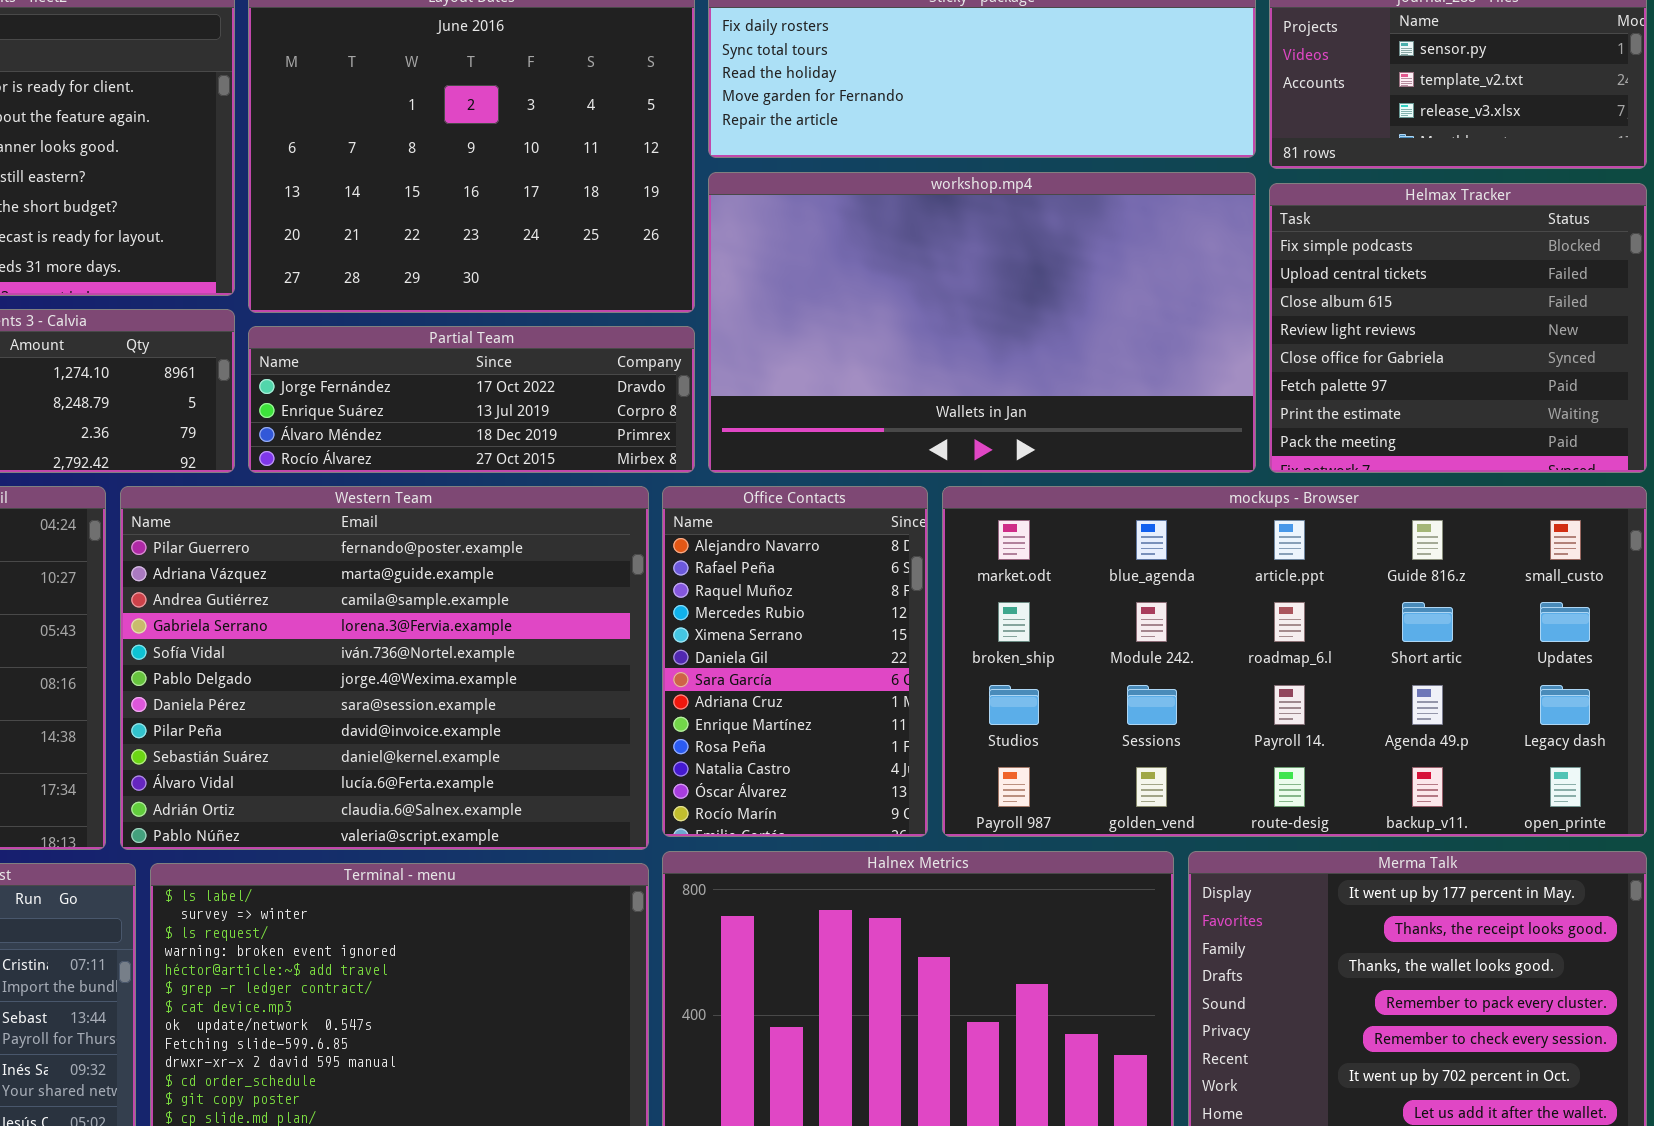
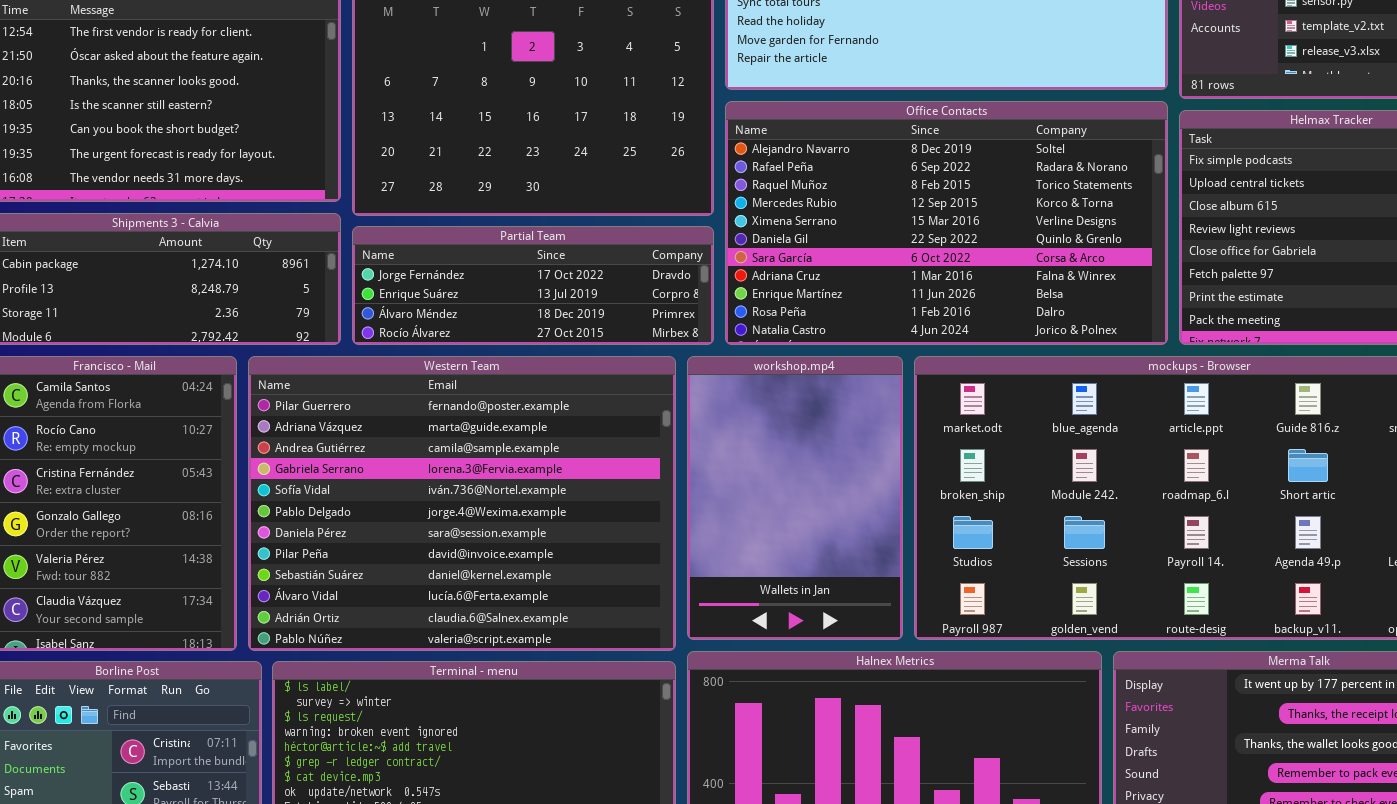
workshop.mp4: [708,172,1256,473] -> [687,356,903,640], moved, resized
Office Contacts: [662,486,928,837] -> [725,101,1168,345], moved, resized

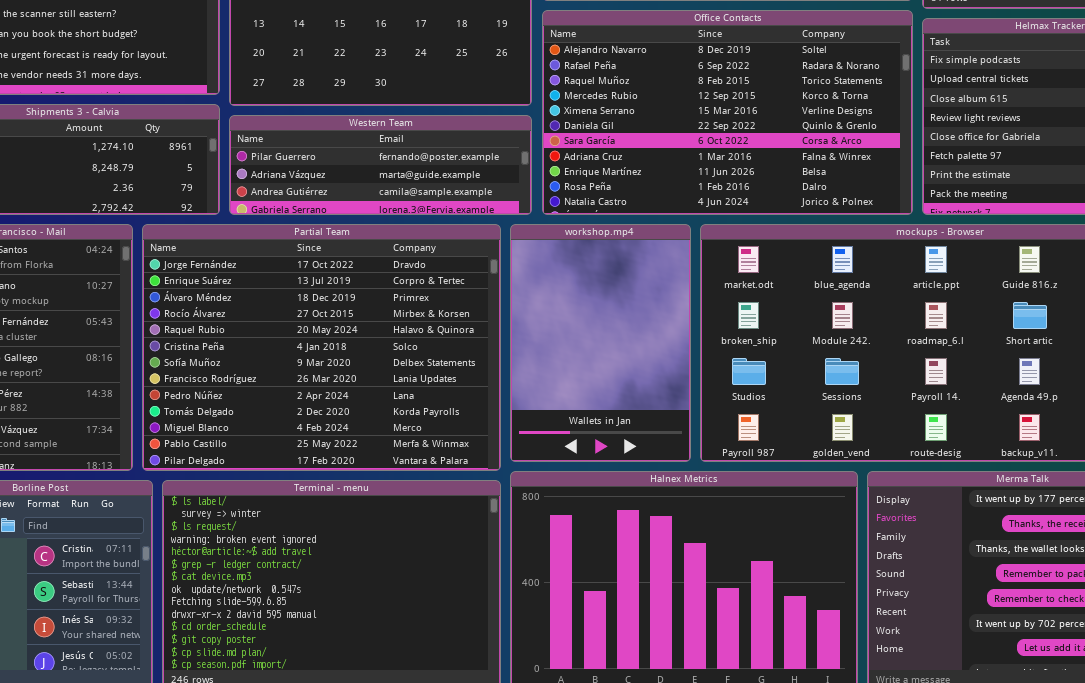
Partial Team: [352,226,714,345] -> [142,224,501,471], moved, resized
Western Team: [248,356,676,651] -> [229,115,532,215], moved, resized

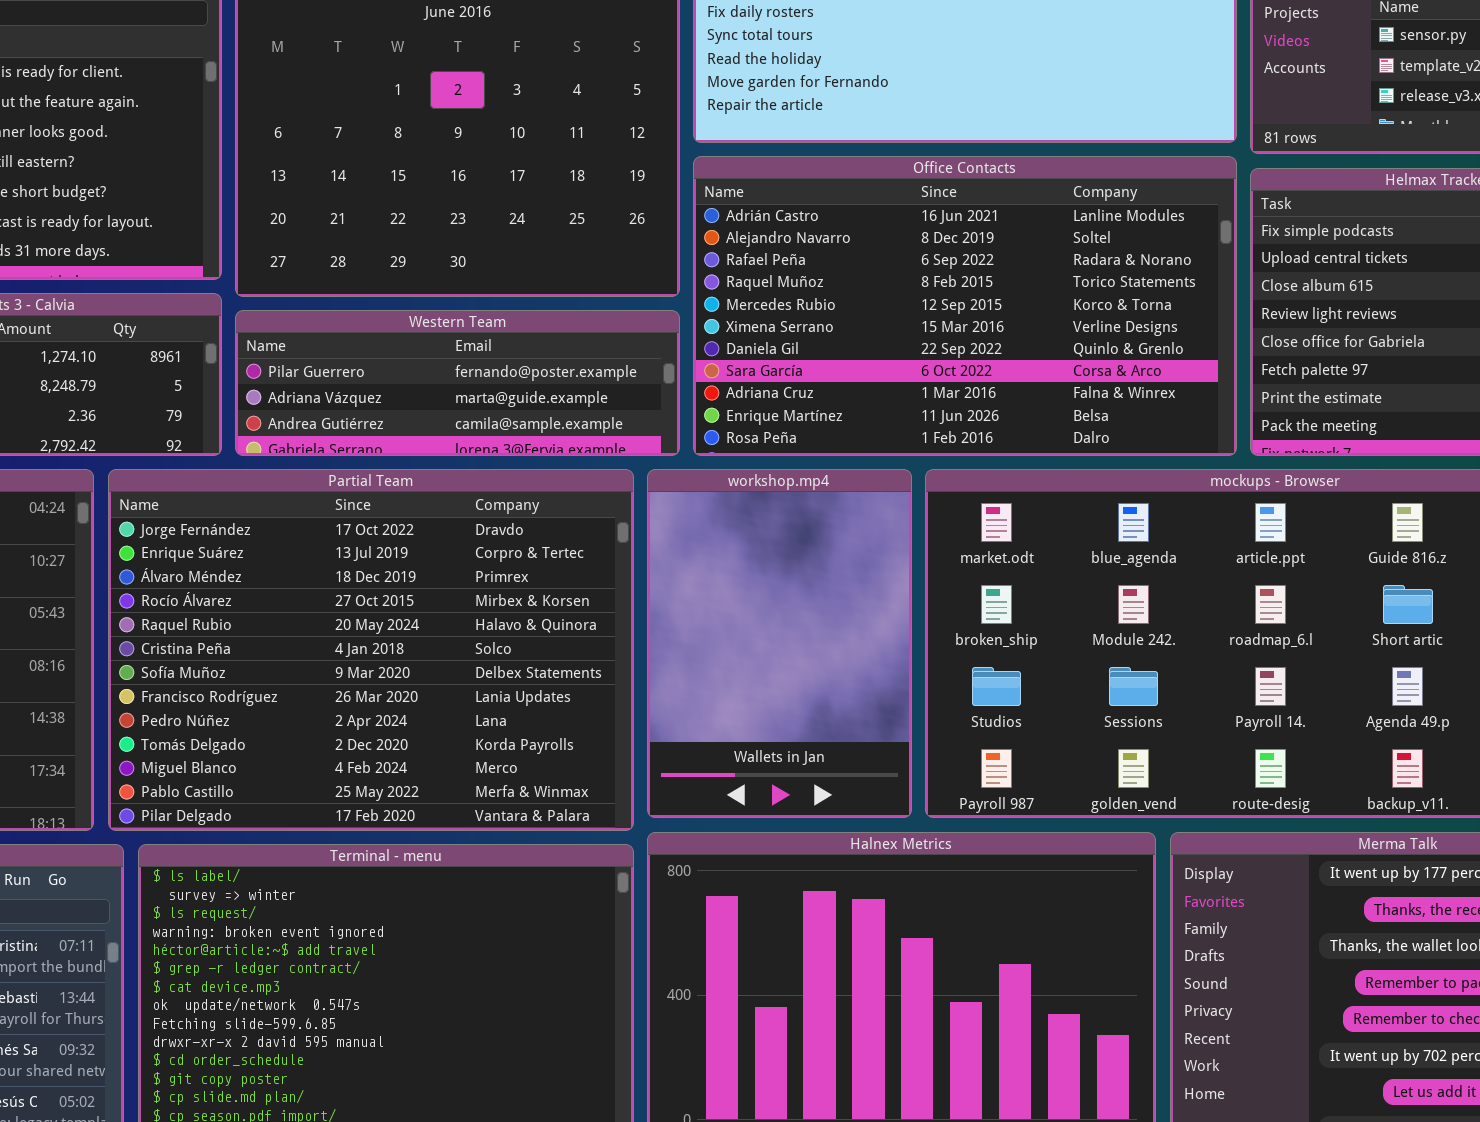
Office Contacts: [542,10,913,215] -> [693,156,1237,456], scrolled up 1 row

